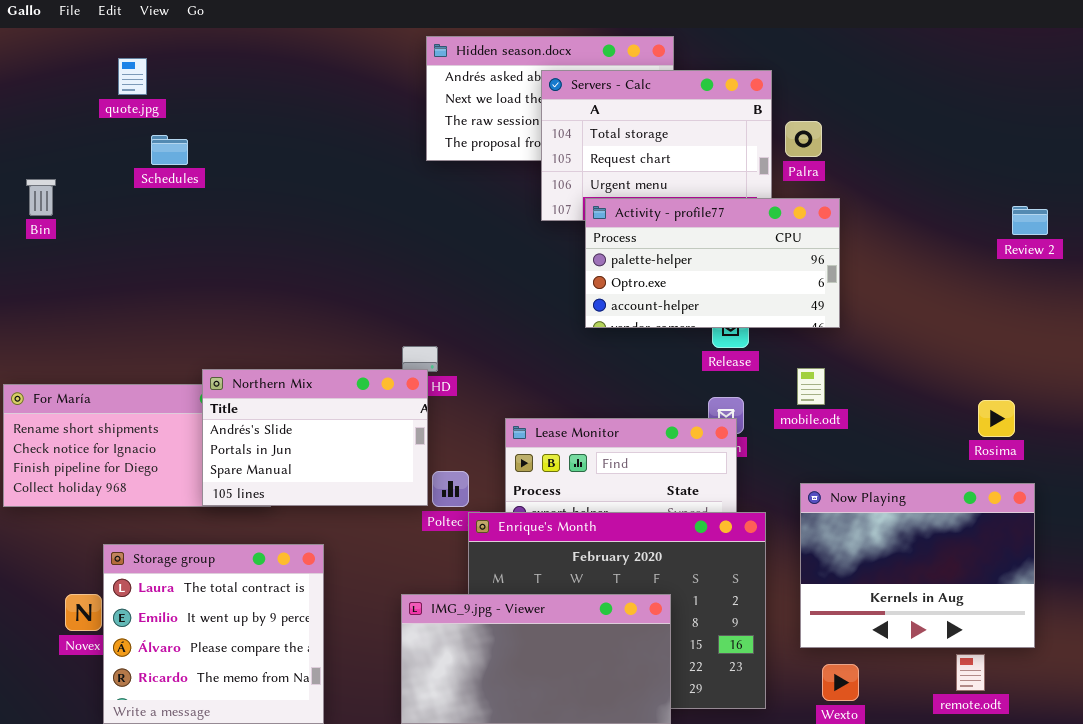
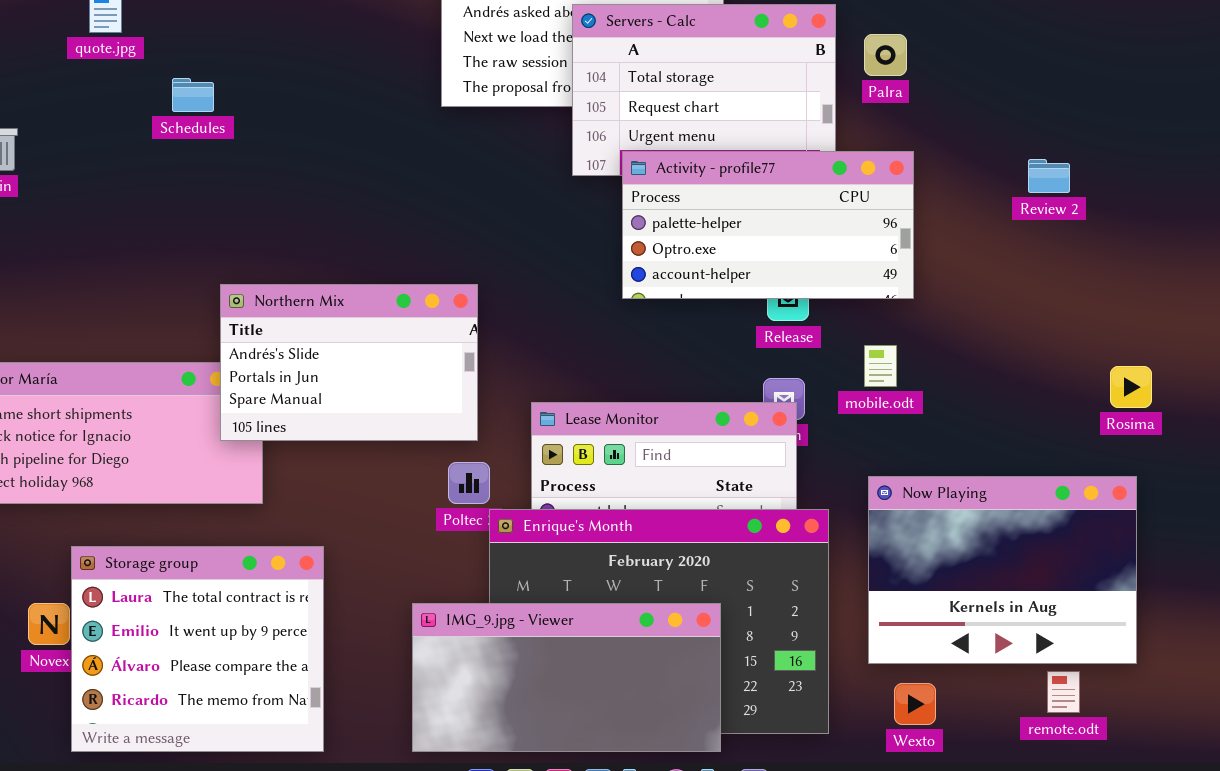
Palra: [785,121,822,157] -> [864,34,907,76], moved
Schedules: [151,135,188,165] -> [172,78,214,112], moved
Review 2: [1012,206,1048,235] -> [1028,159,1070,193], moved
Northern Mix: [202,369,428,506] -> [220,284,478,441], moved
Rosima: [978,400,1015,437] -> [1110,366,1152,408], moved

